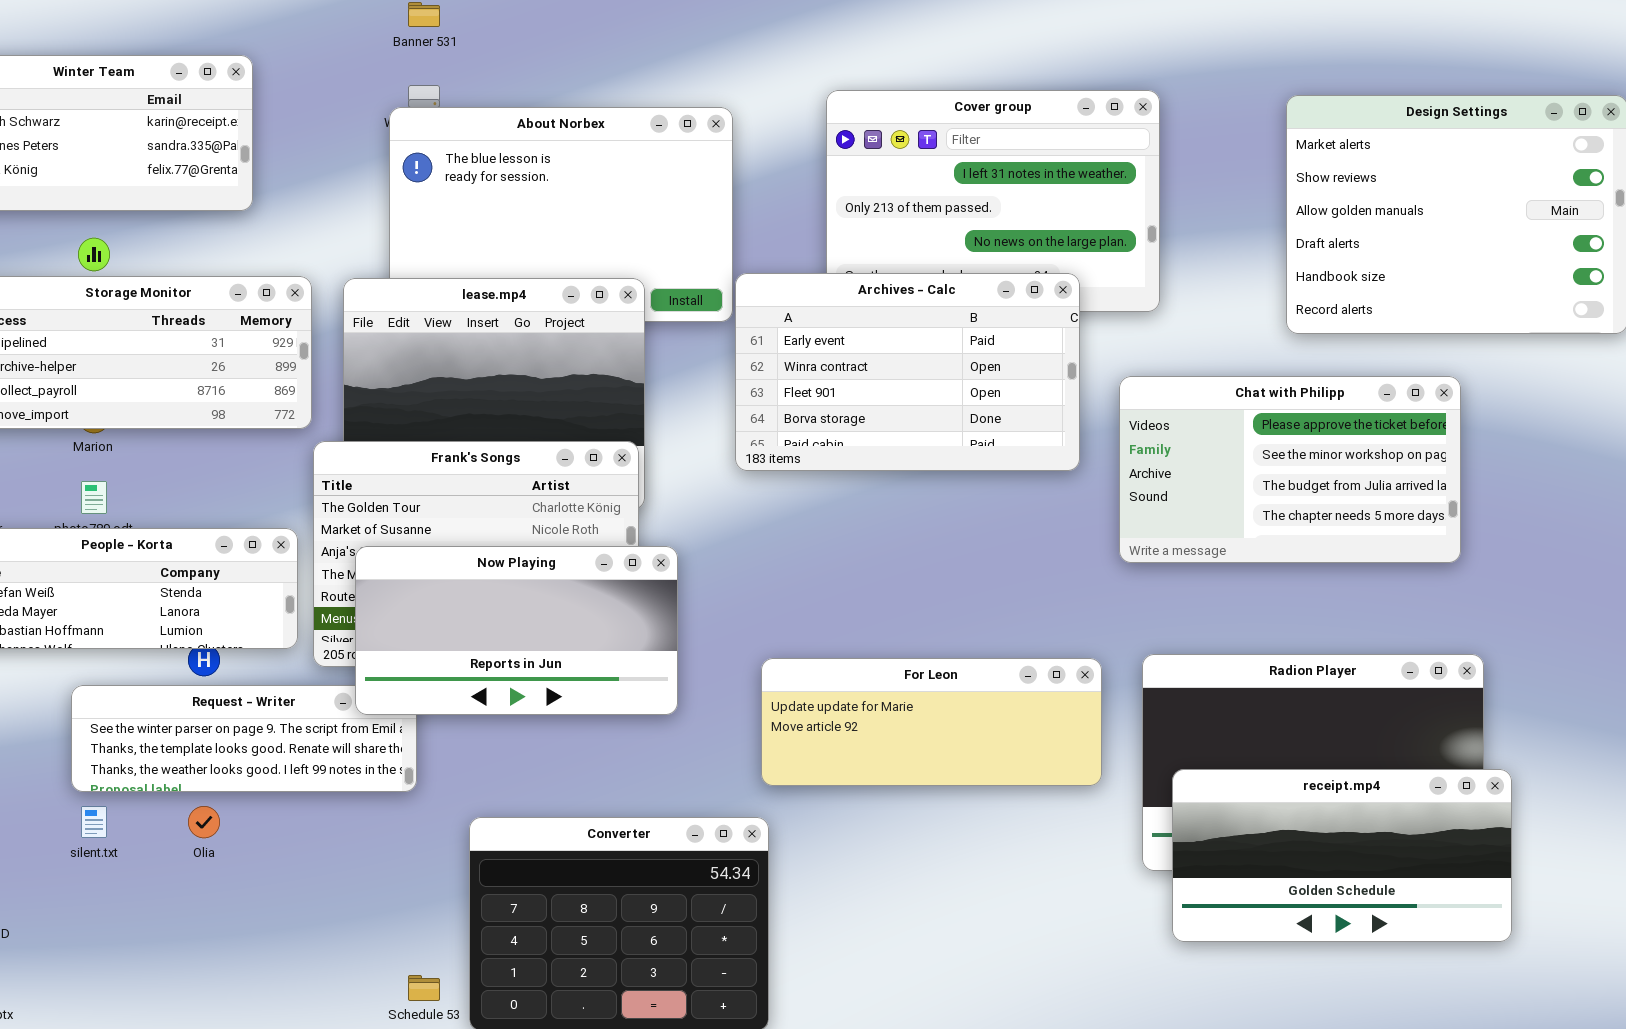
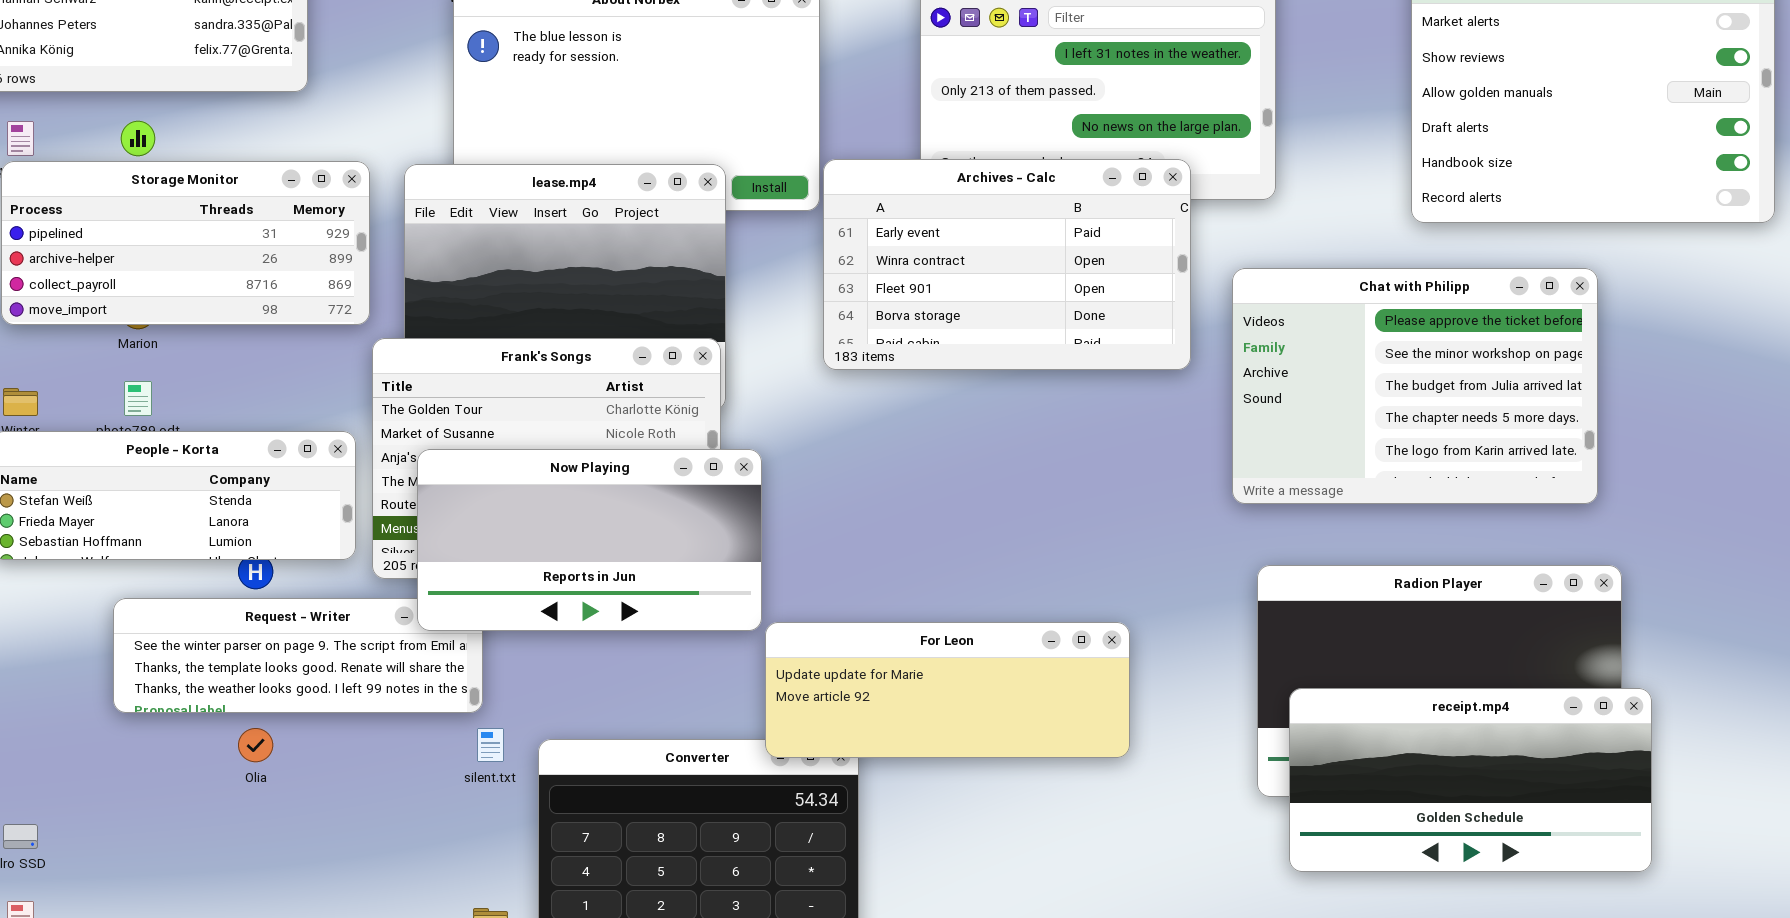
Chat with Philipp: [1119,376,1461,563] -> [1232,268,1598,504], resized
For Leon: [761,658,1102,786] -> [765,622,1130,758], moved
silent.txt: [81,806,107,838] -> [477,728,504,762], moved

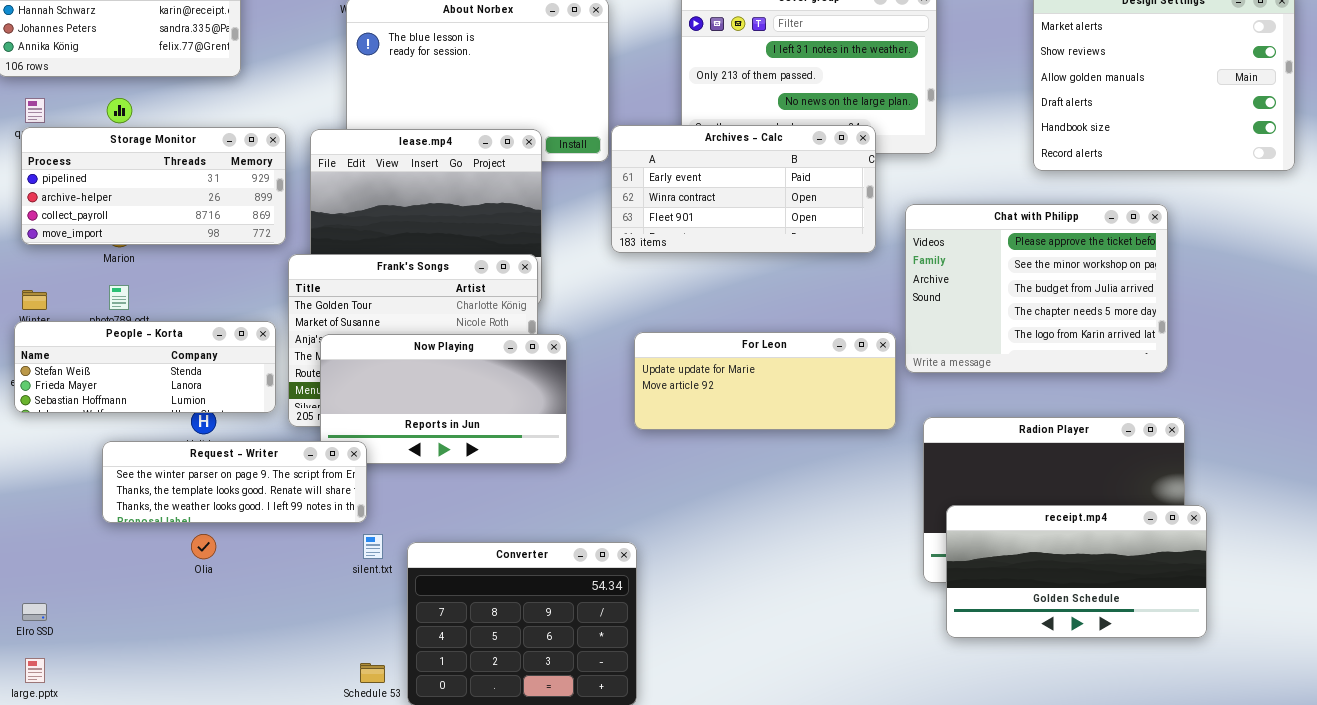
Archives - Calc: [823,159,1191,370] -> [611,125,876,253], resized
Request - Writer: [113,598,483,713] -> [102,441,367,523], raised
For Leon: [765,622,1130,758] -> [634,332,896,430], moved

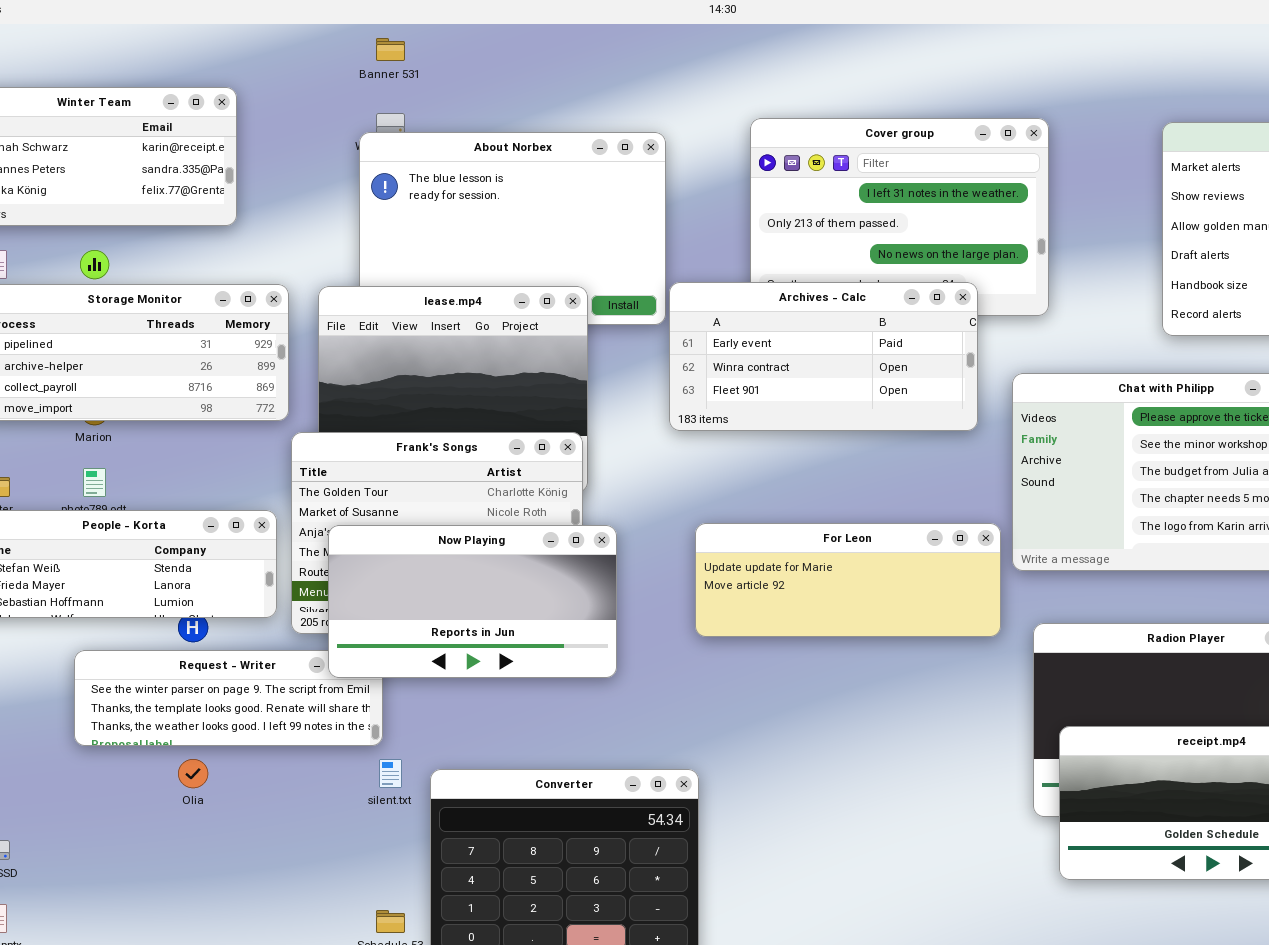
Now Playing: [320,334,567,464] -> [328,525,617,678], raised

